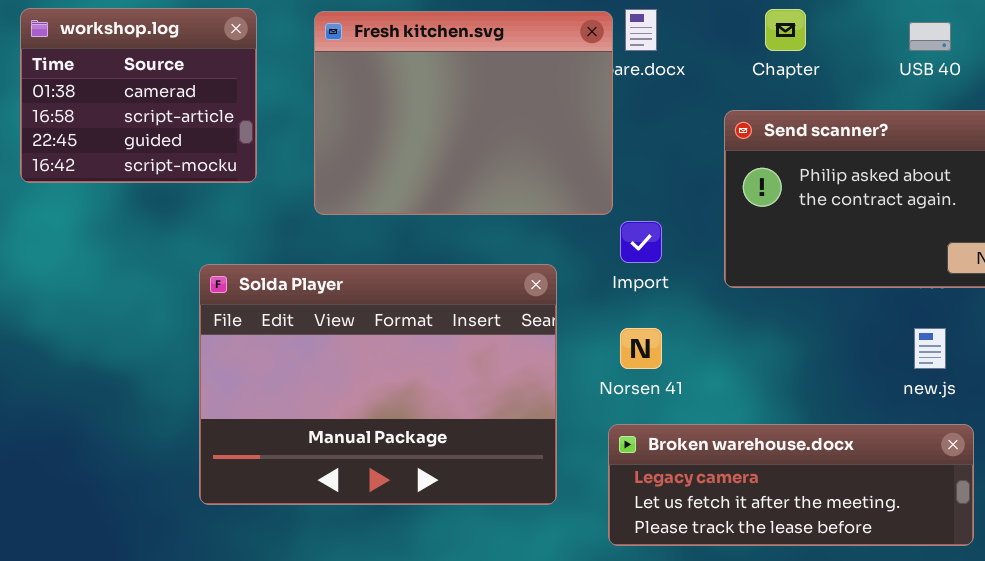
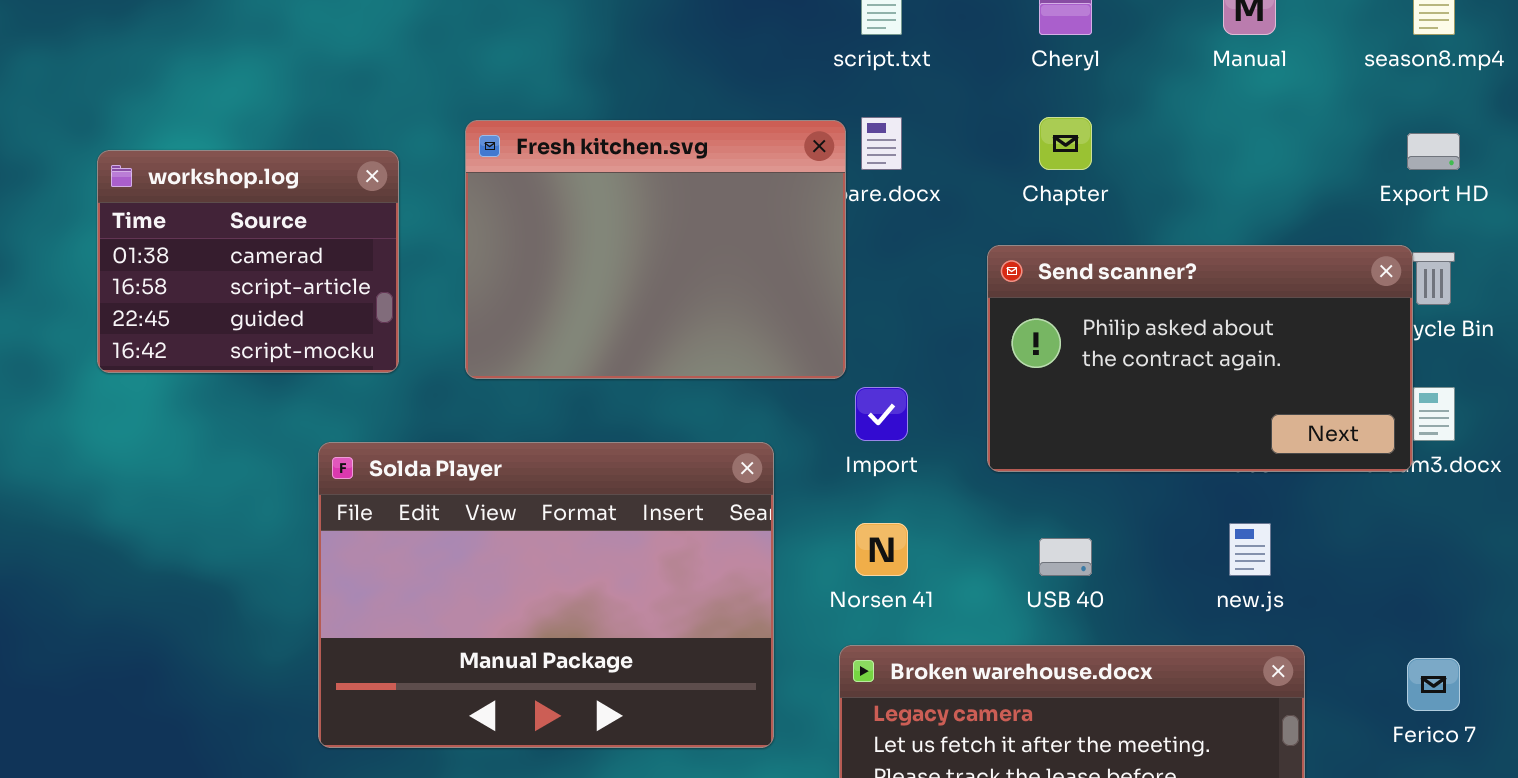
workshop.log: [20,8,257,183] -> [97,150,399,373], moved
USB 40: [909,22,951,51] -> [1039,538,1092,576], moved

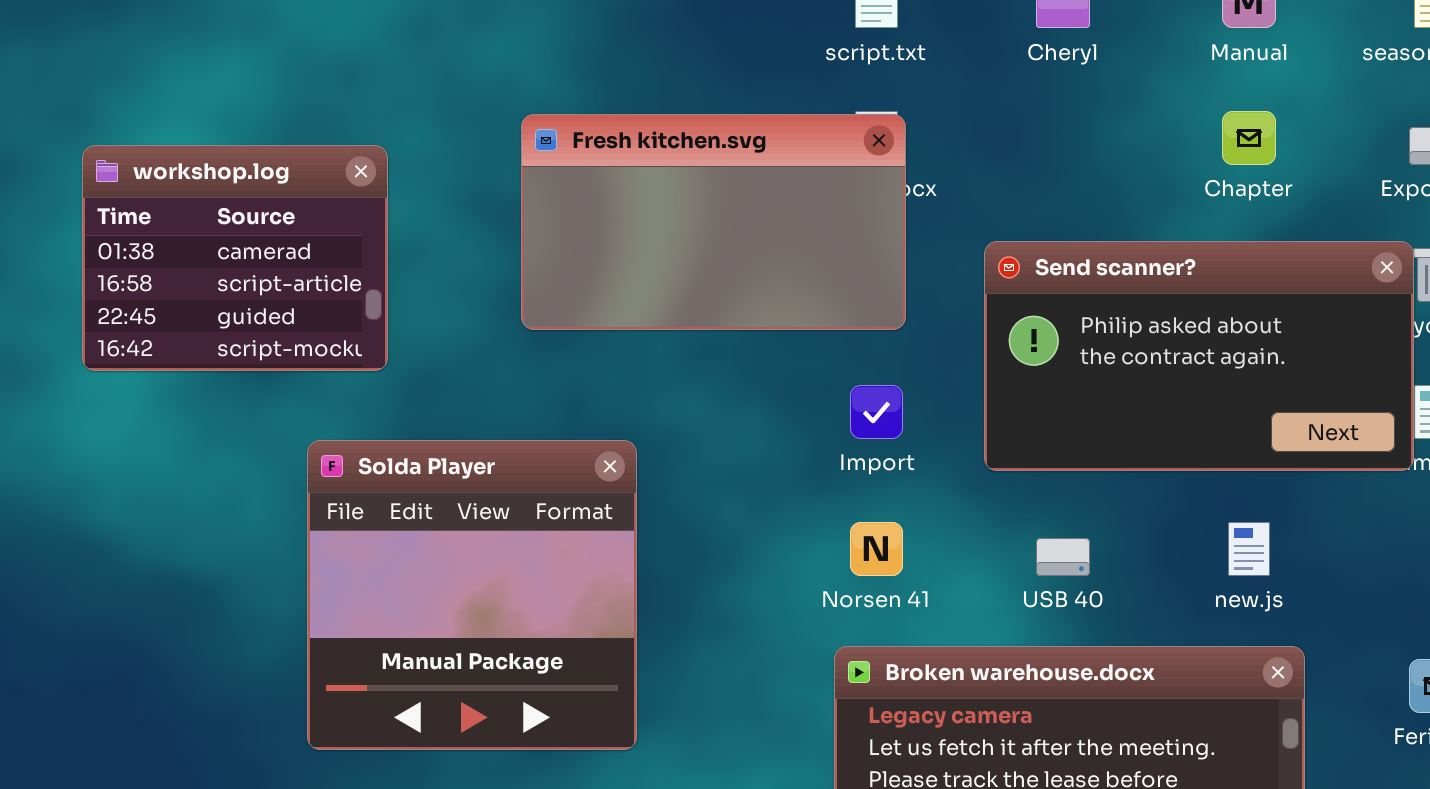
Chapter: [1039,117,1092,170] -> [1222,111,1276,165], moved
Fresh kitchen.svg: [465,120,846,379] -> [521,114,906,330], moved, resized
Solda Player: [318,442,774,748] -> [307,440,637,750], resized

